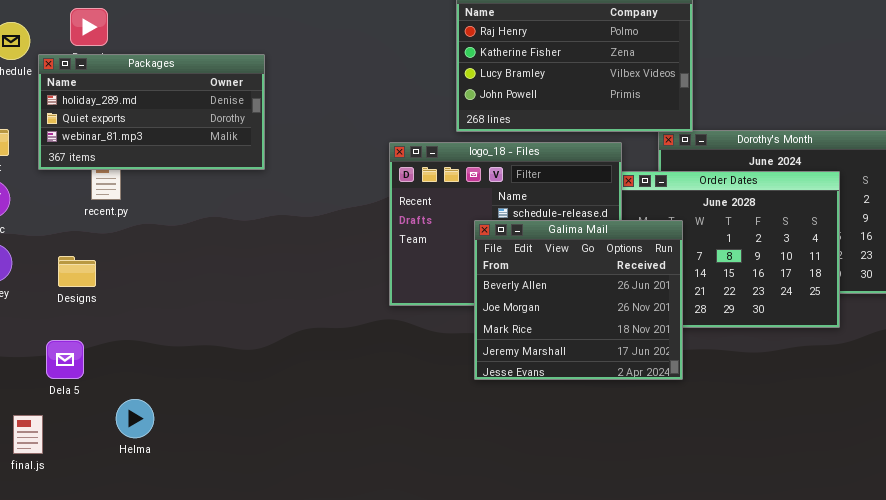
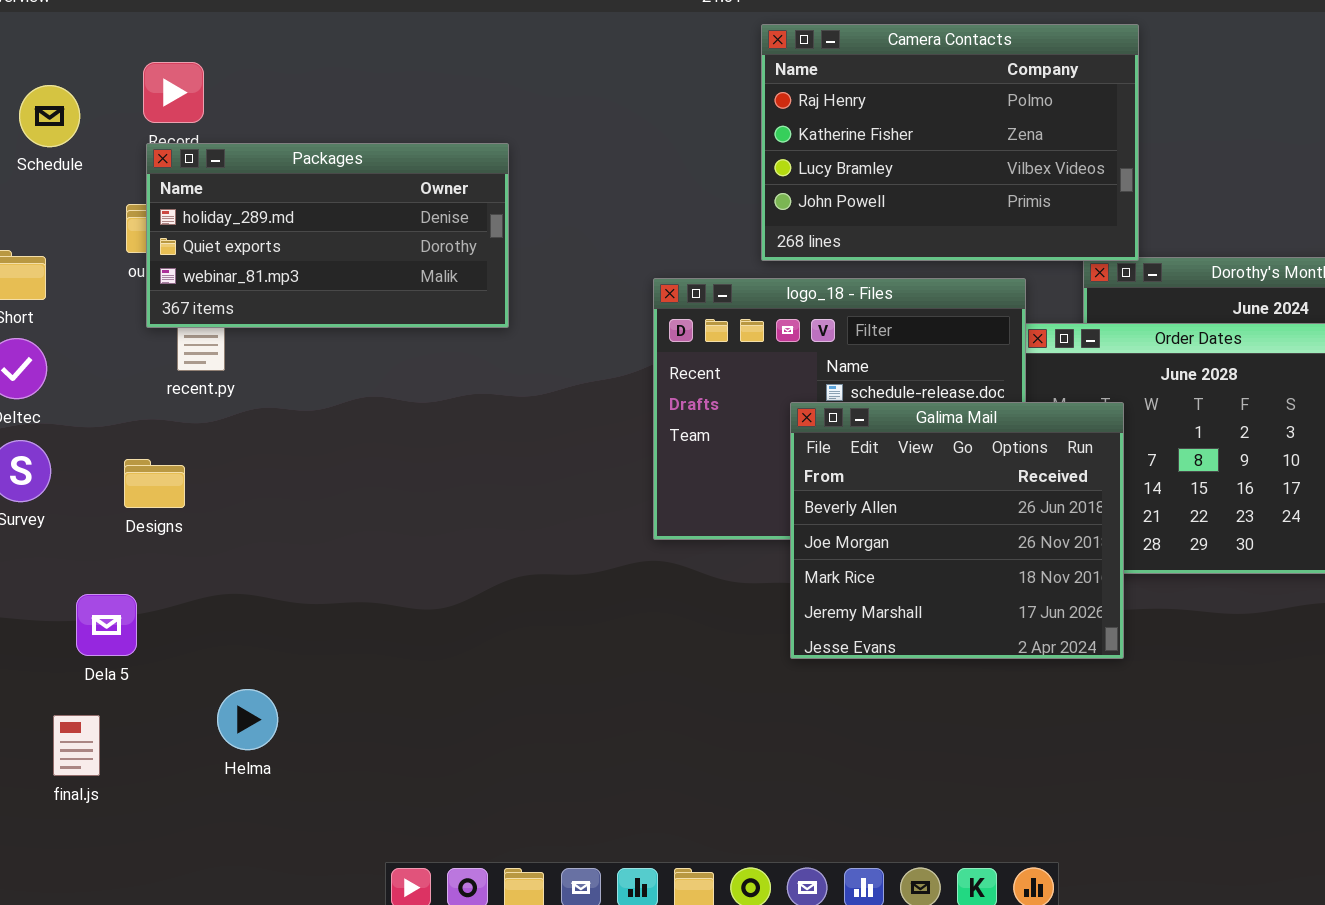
Packages: [38,54,265,170] -> [146,143,509,328], moved
Dela 5: [46,340,84,379] -> [76,594,137,656], moved

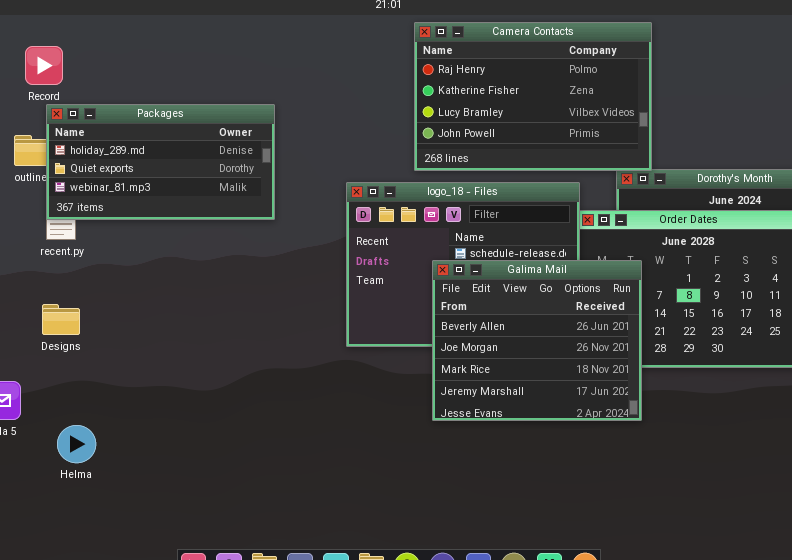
Packages: [146,143,509,328] -> [46,104,275,220], moved
Designs: [124,459,185,508] -> [42,304,80,335], moved
Helma: [217,689,278,750] -> [57,425,96,463], moved

